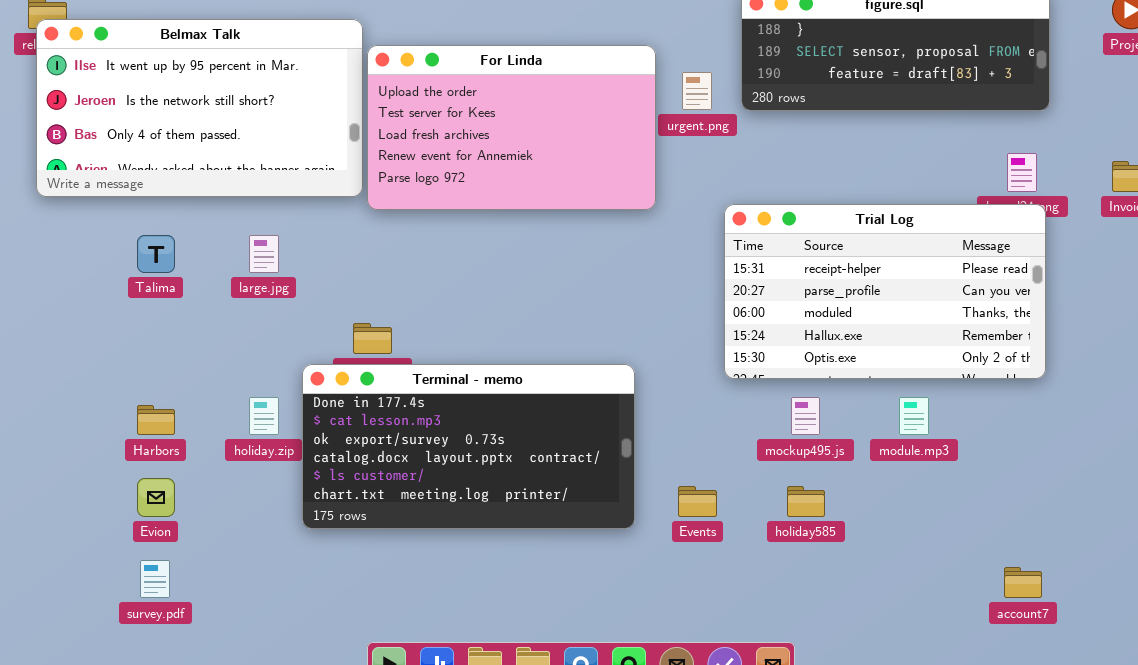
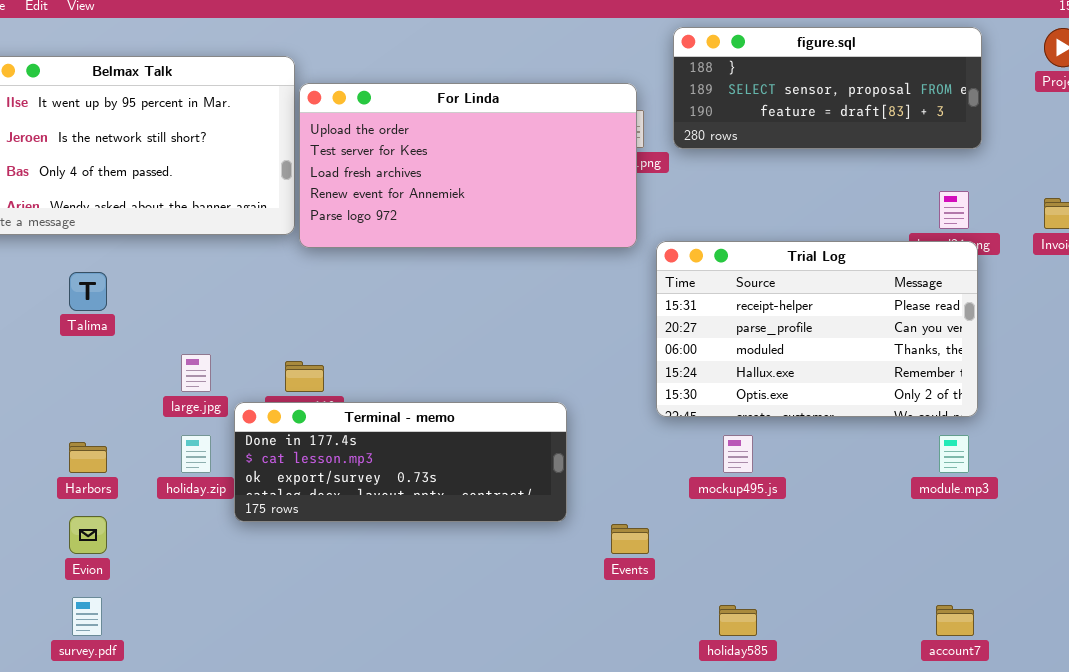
For Linda: [367,45,656,210] -> [299,83,637,248], resized
large.jpg: [249,235,279,273] -> [181,354,211,392], moved
Terminal - memo: [302,364,635,529] -> [234,402,567,522], resized
module.mp3: [899,397,929,435] -> [939,435,969,473], moved
holiday585: [787,486,825,517] -> [719,605,757,636], moved

